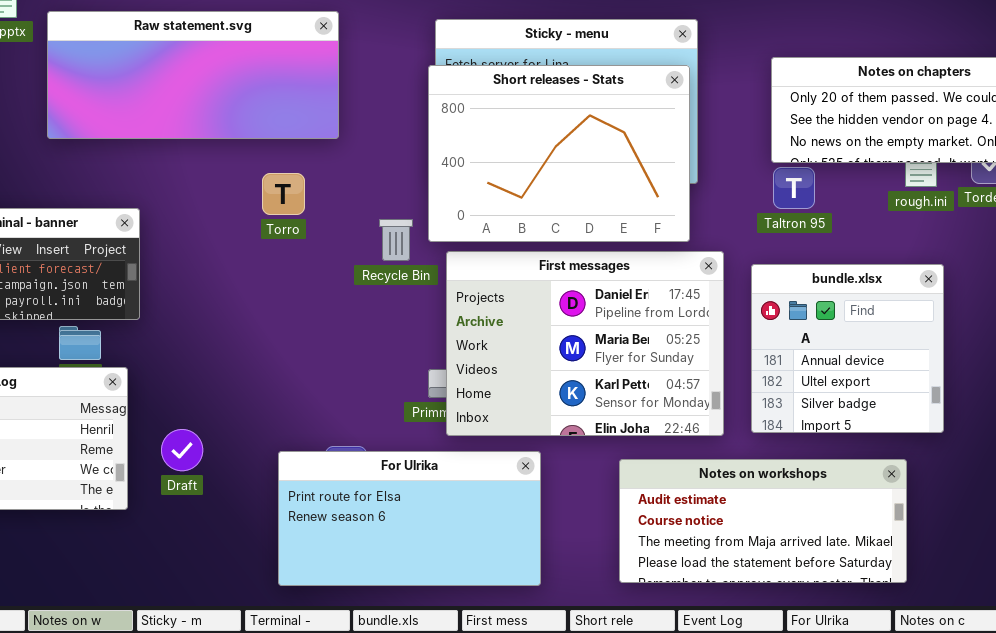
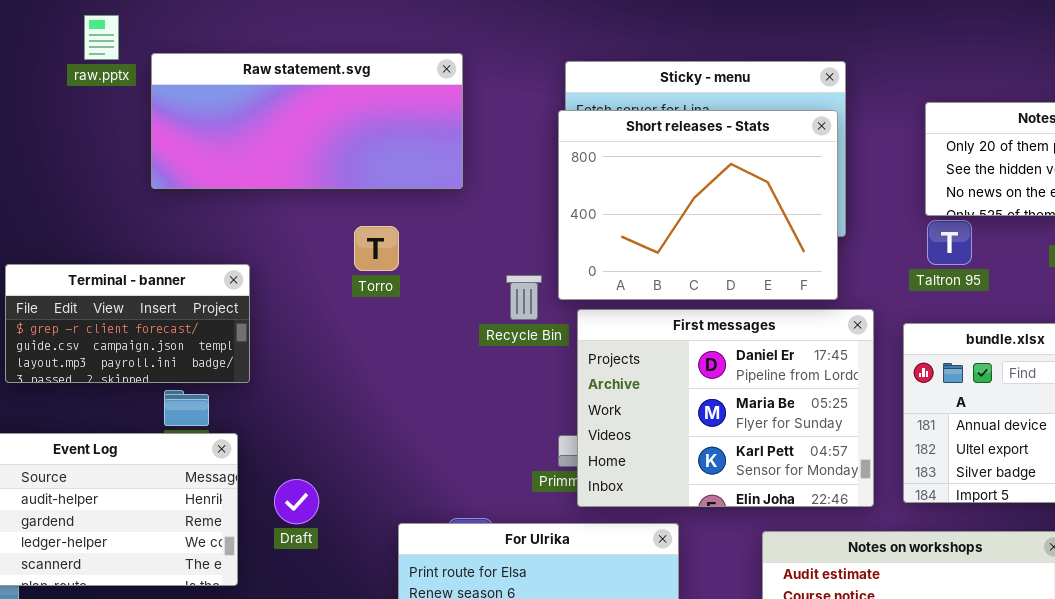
Torro: [262,173,305,215] -> [354,226,399,271], moved
Draft: [161,429,203,471] -> [274,479,319,524], moved

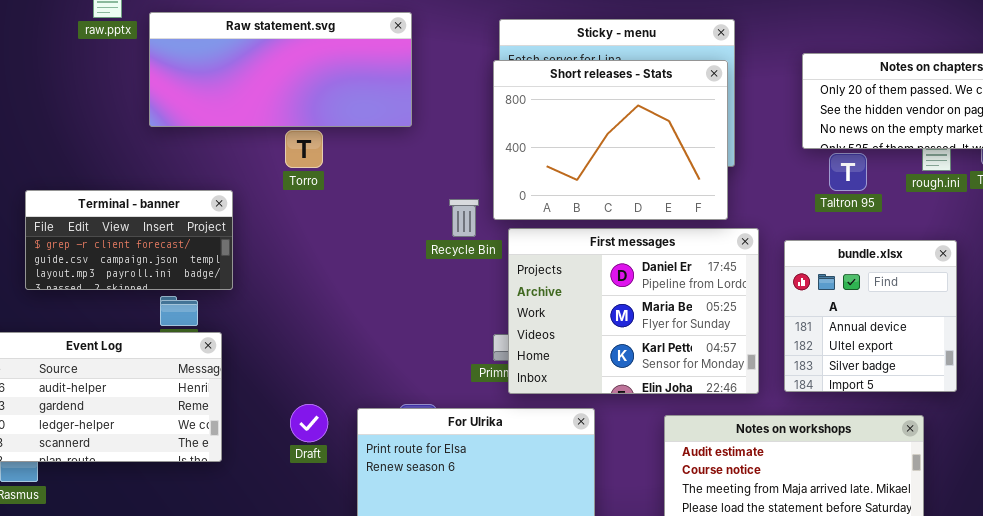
Taltron 95: [927,220,972,265] -> [829,153,867,191], moved
Torro: [354,226,399,271] -> [285,130,323,168], moved
Draft: [274,479,319,524] -> [290,404,328,442], moved

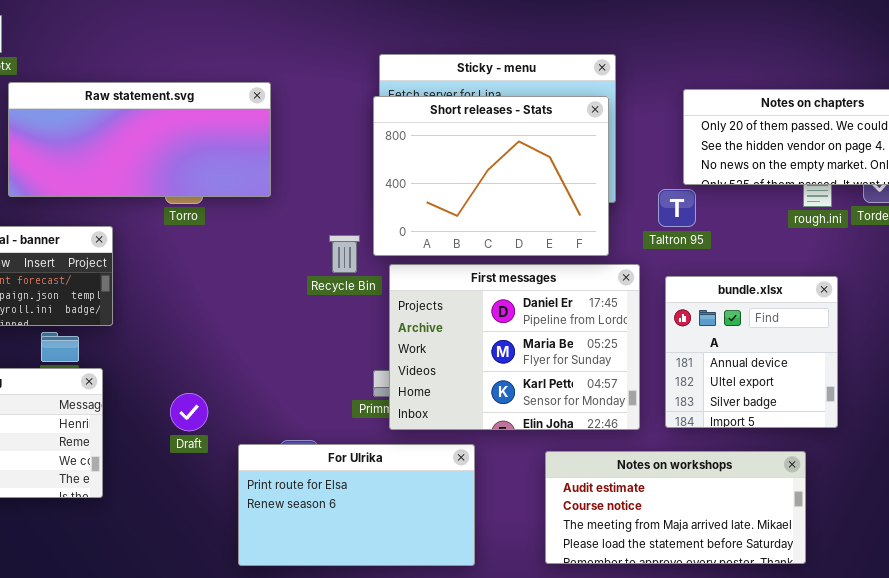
Raw statement.svg: [149,12,412,127] -> [8,82,271,197], moved
Taltron 95: [829,153,867,191] -> [658,189,696,227], moved
Draft: [290,404,328,442] -> [170,393,208,431], moved

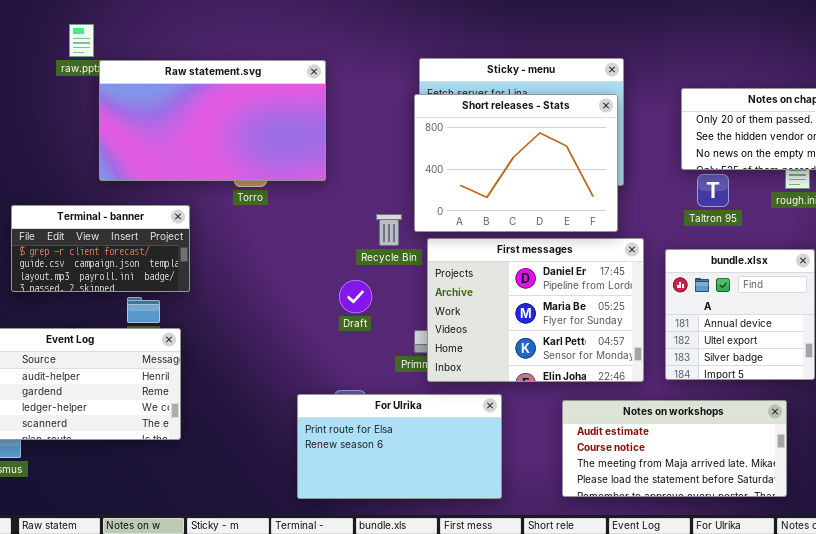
Raw statement.svg: [8,82,271,197] -> [99,60,326,181], resized
Taltron 95: [658,189,696,227] -> [697,174,729,207], moved
Draft: [170,393,208,431] -> [339,280,372,313], moved

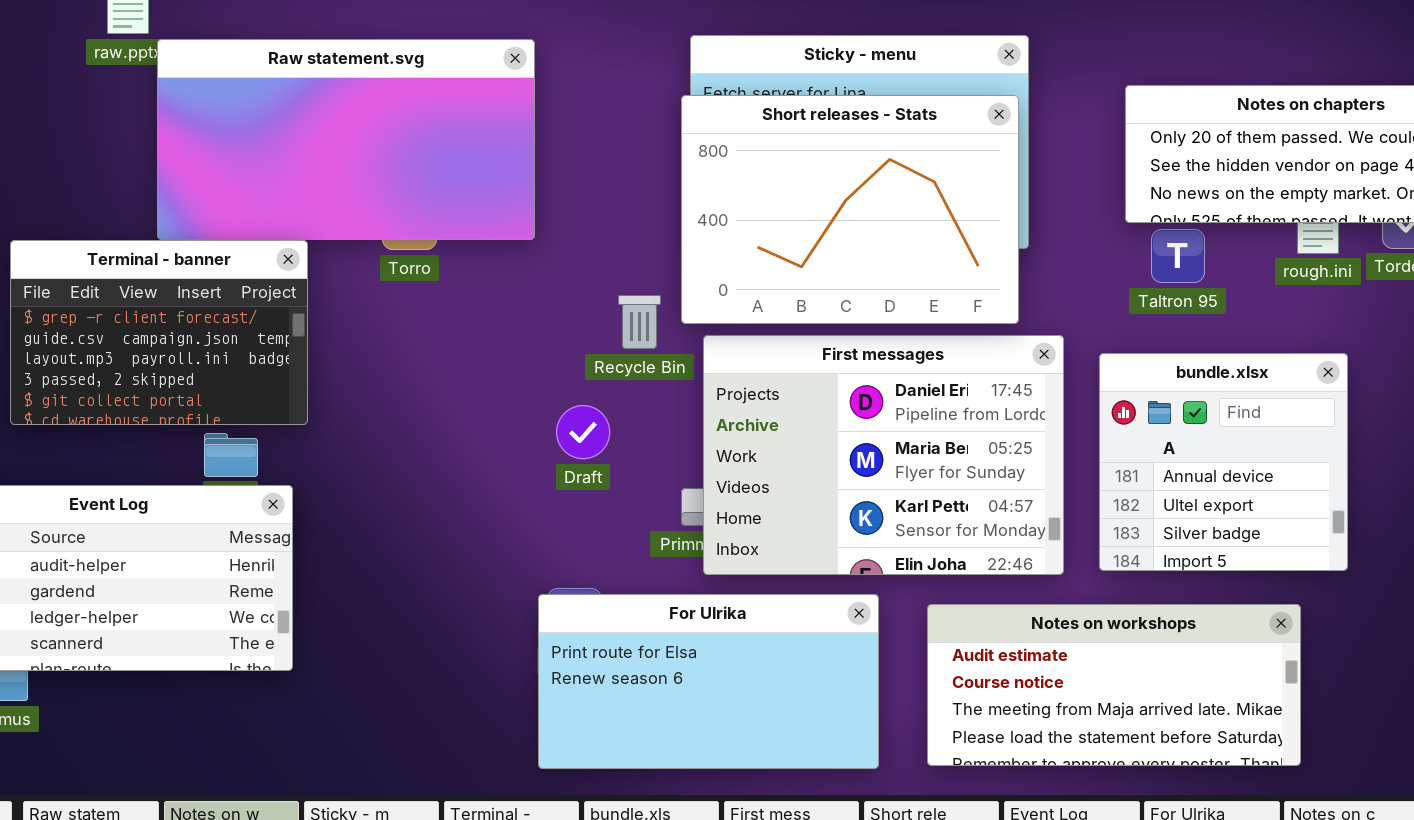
Terminal - banner: [11,205,190,292] -> [10,240,308,425], resized
For Ulrika: [297,394,502,499] -> [538,594,879,769], moved

